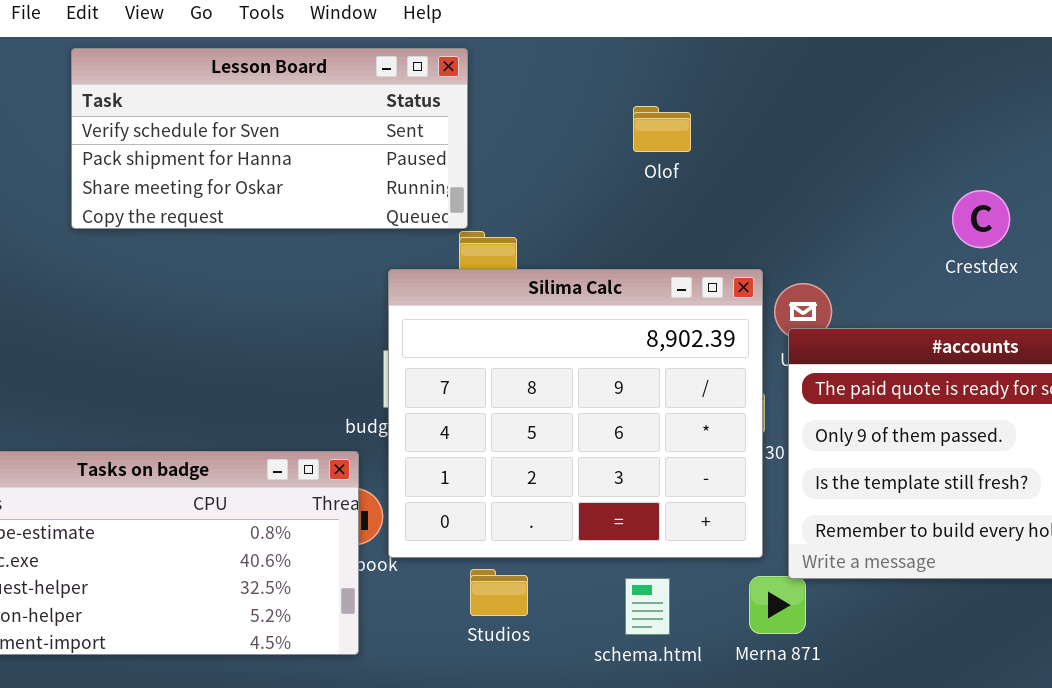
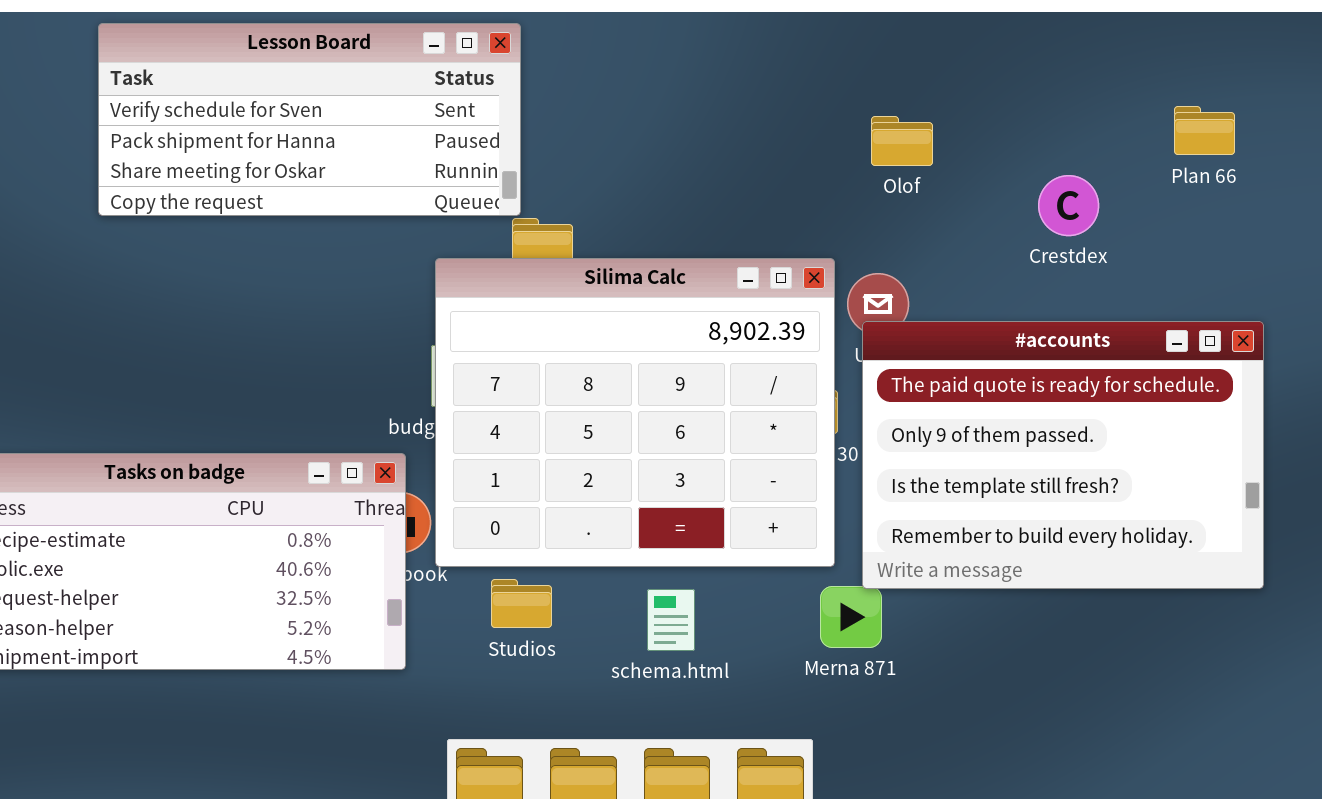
Olof: [633,106,691,152] -> [871,116,933,166], moved
Studios: [470,569,528,616] -> [491,579,552,628], moved
schema.html: [625,578,670,635] -> [647,589,695,651], moved

